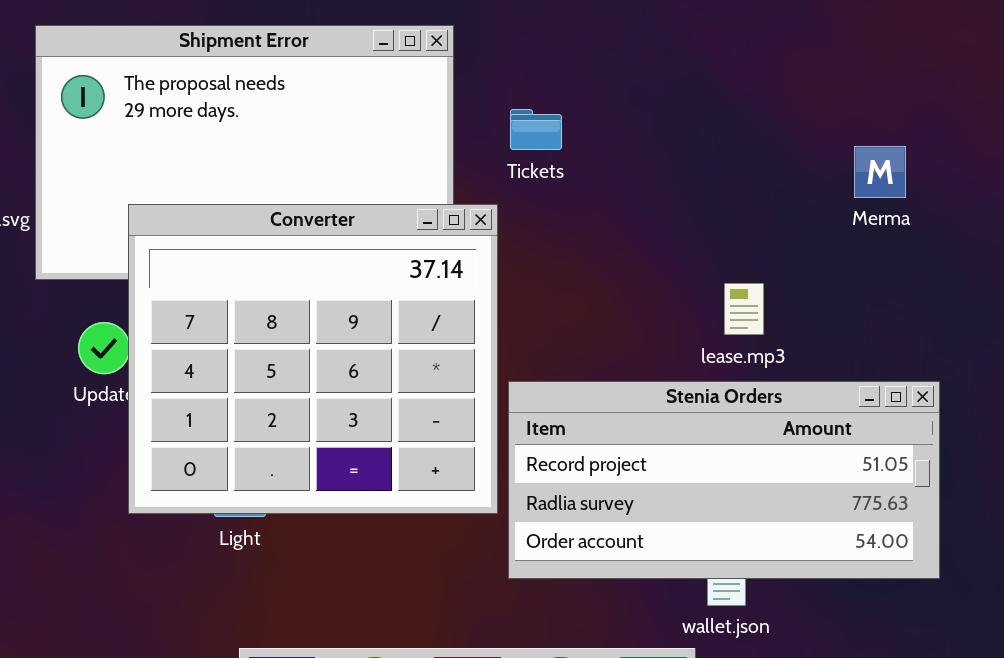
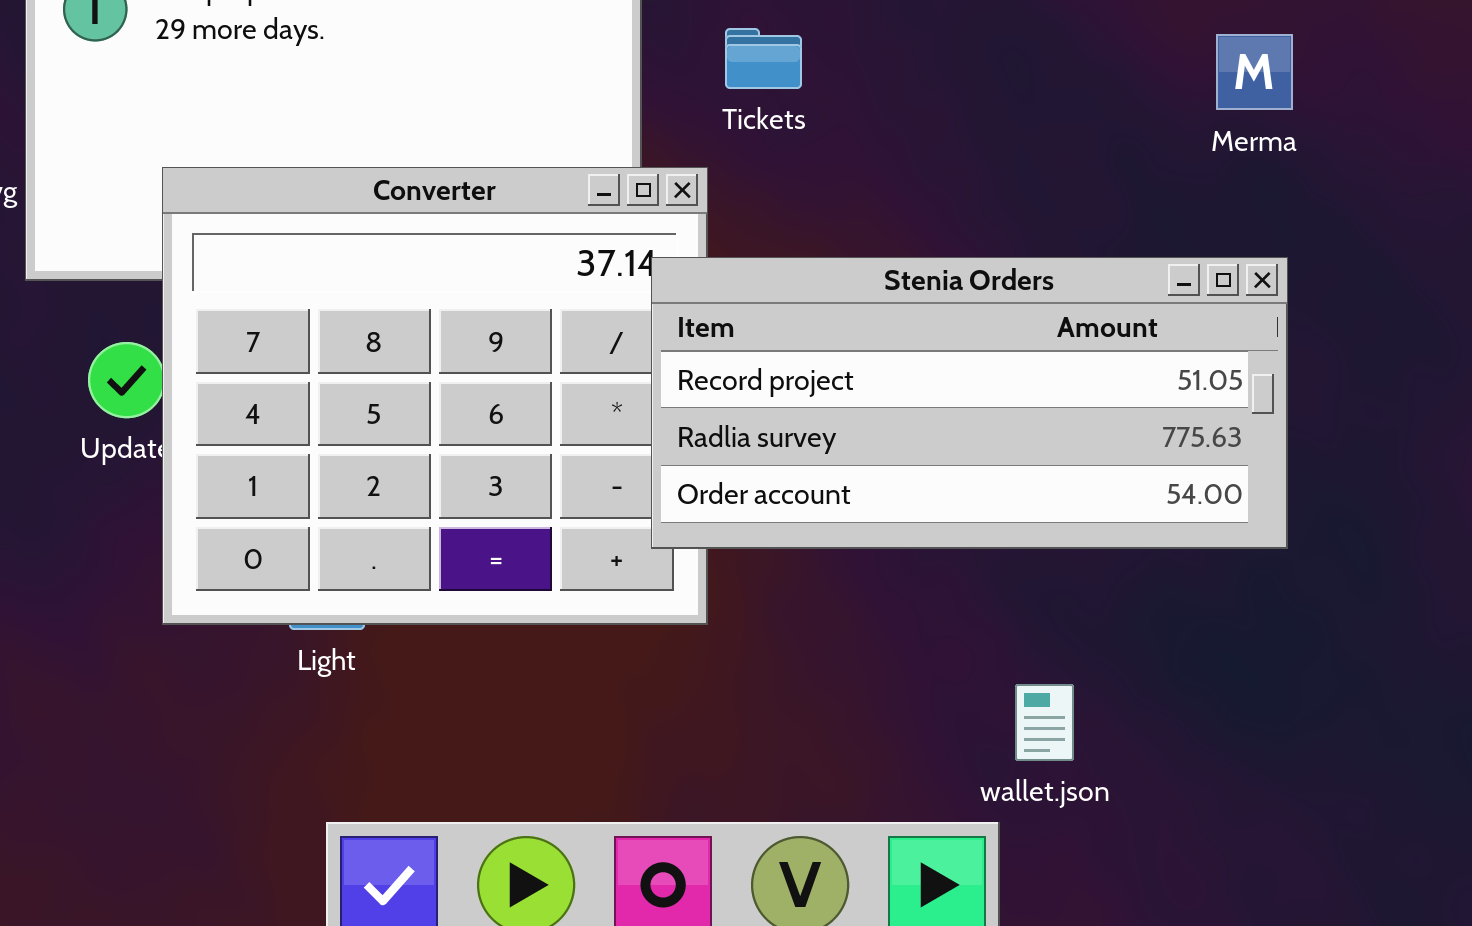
Merma: [854,146,906,198] -> [1216,34,1293,110], moved
Stenia Orders: [508,381,940,579] -> [651,257,1288,549], moved

